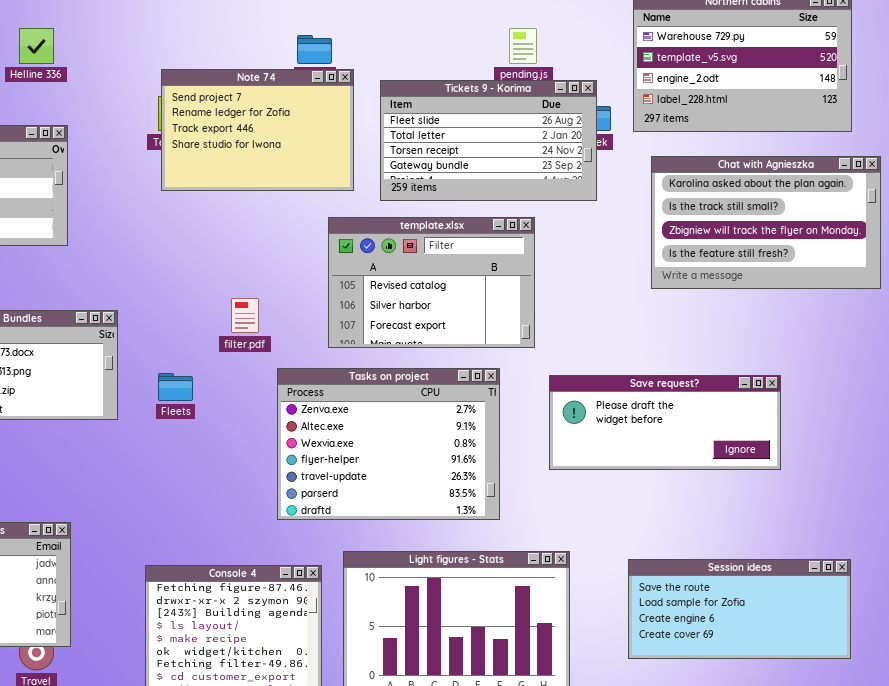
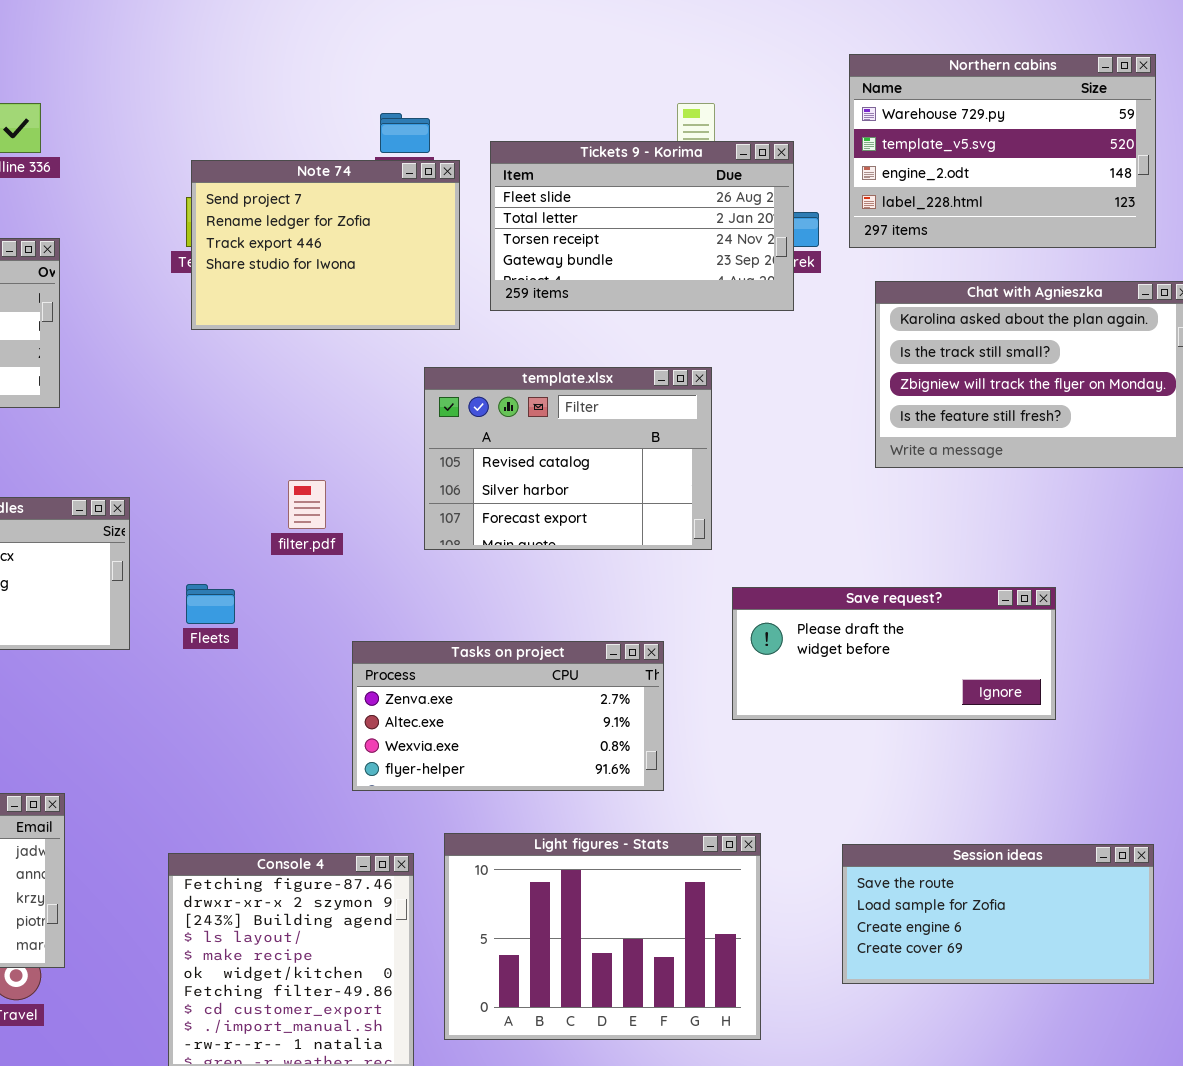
Tickets 9 - Korima: [380,80,597,201] -> [490,141,794,311], moved
Tasks on project: [277,368,500,520] -> [352,641,664,791], resized

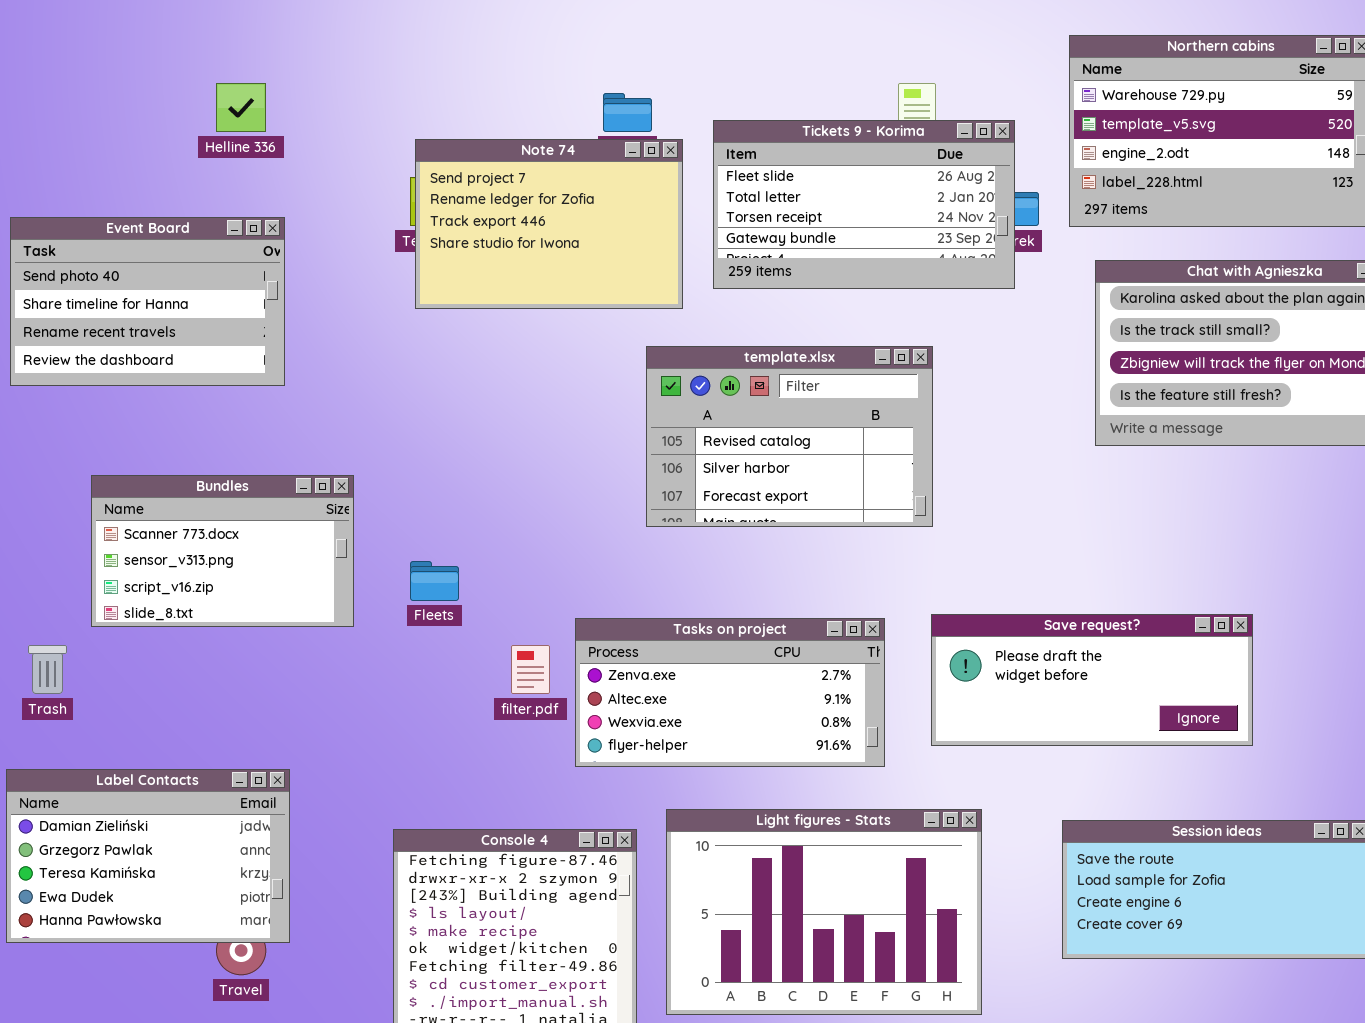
filter.pdf: [288,480,326,529] -> [511,645,550,694], moved
Save request?: [732,587,1056,720] -> [931,614,1253,746], moved

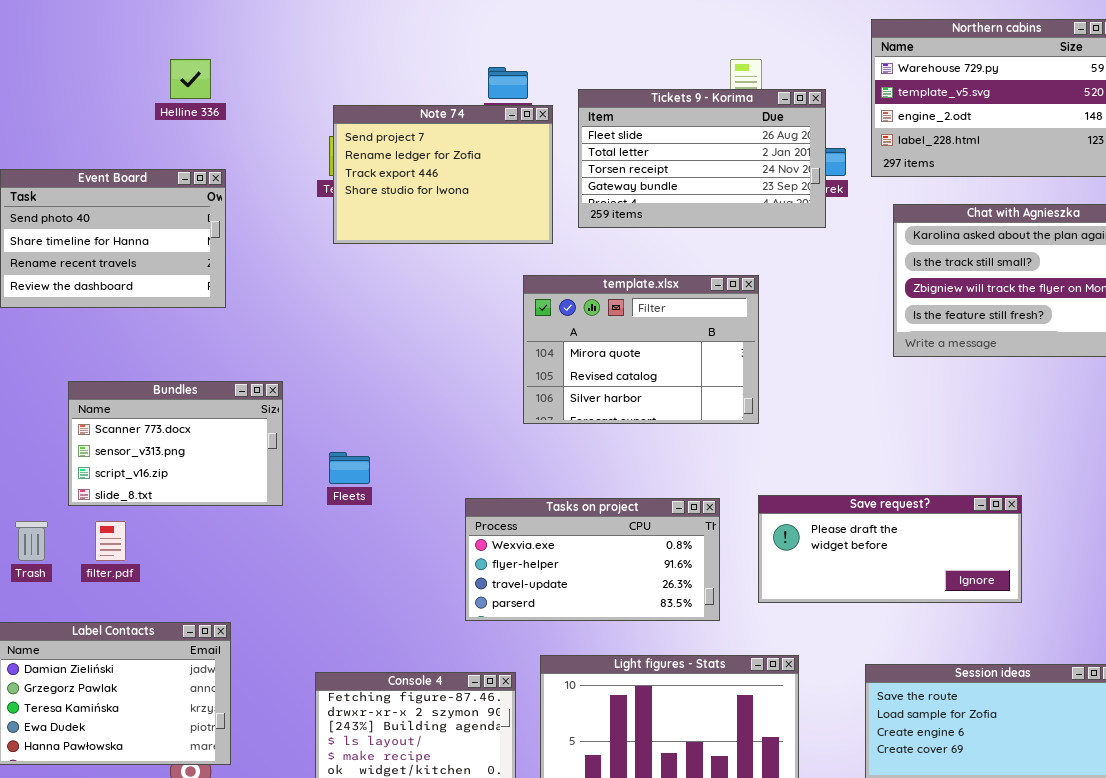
template.xlsx: [646,346,933,527] -> [523,275,759,424], scrolled up 1 row
Tasks on project: [575,618,885,767] -> [465,498,720,621], scrolled down 2 rows
filter.pdf: [511,645,550,694] -> [95,521,126,561], moved

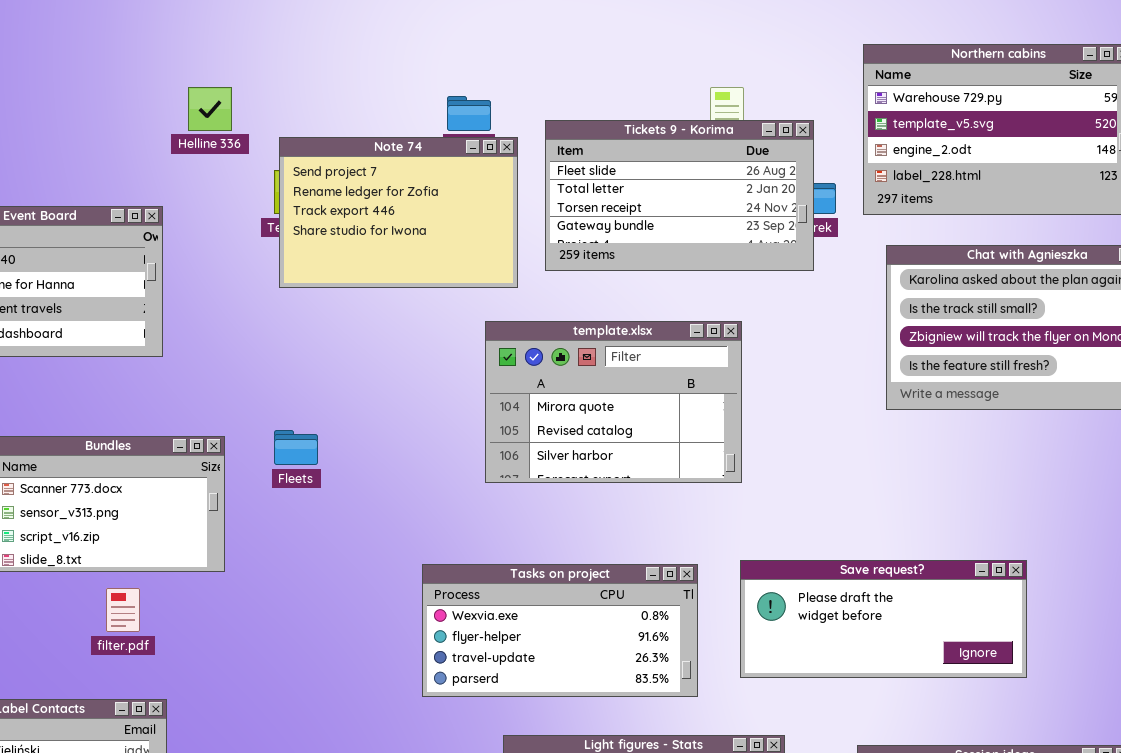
Helline 336: [170,59,211,99] -> [188,87,232,131], moved
Fleets: [329,452,370,484] -> [274,430,318,465], moved
filter.pdf: [95,521,126,561] -> [106,588,140,632], moved

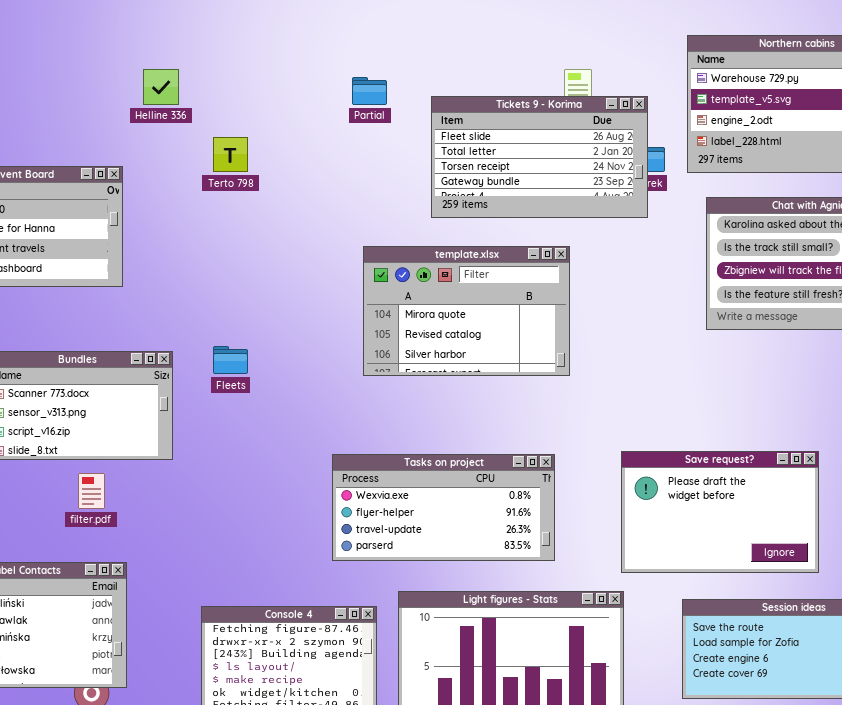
Note 74: [279,137,518,288] -> none, closed
template.xlsx: [485,321,742,483] -> [363,246,570,376], moved
Save request?: [740,560,1027,678] -> [621,451,819,573], resized

